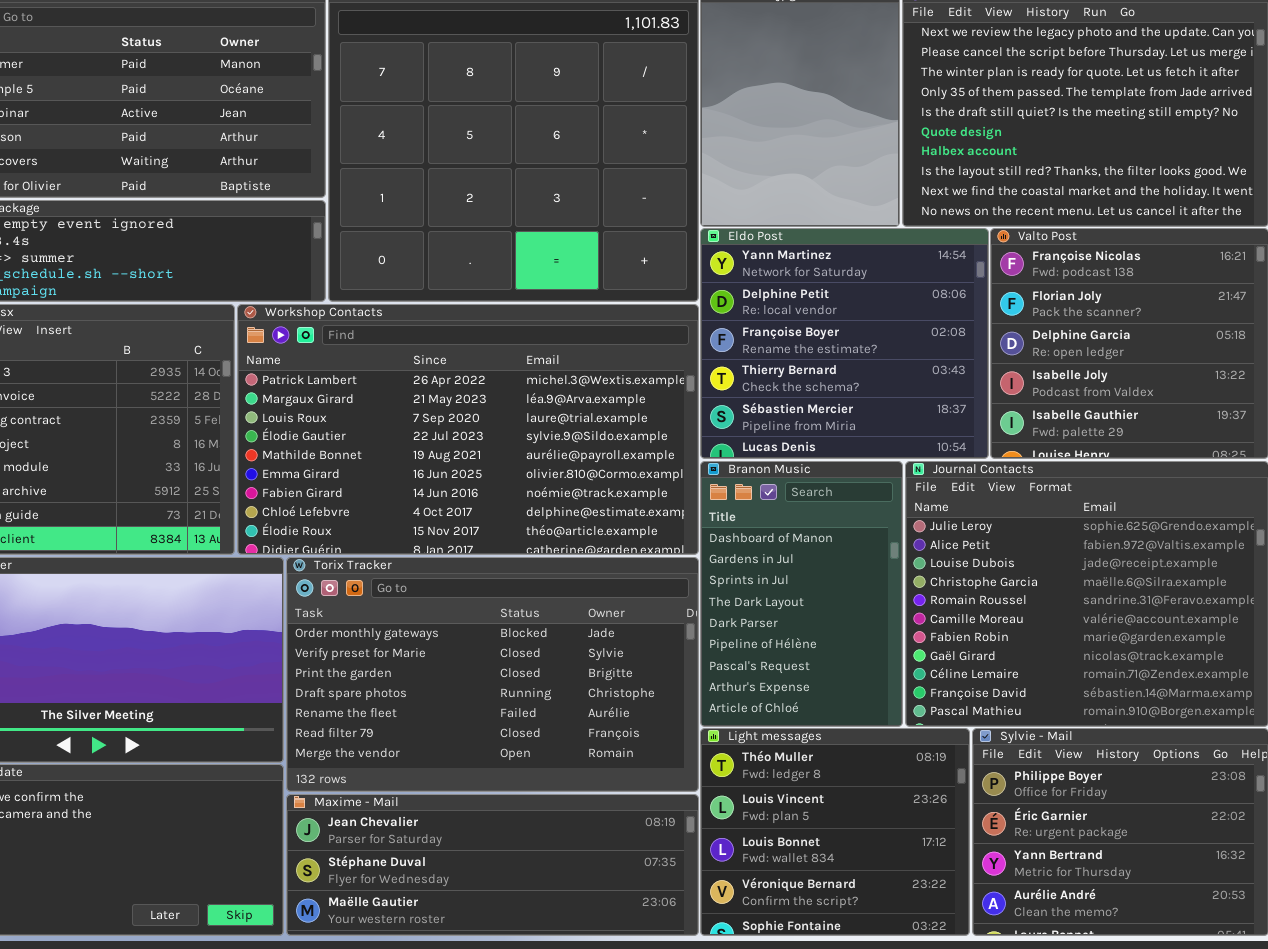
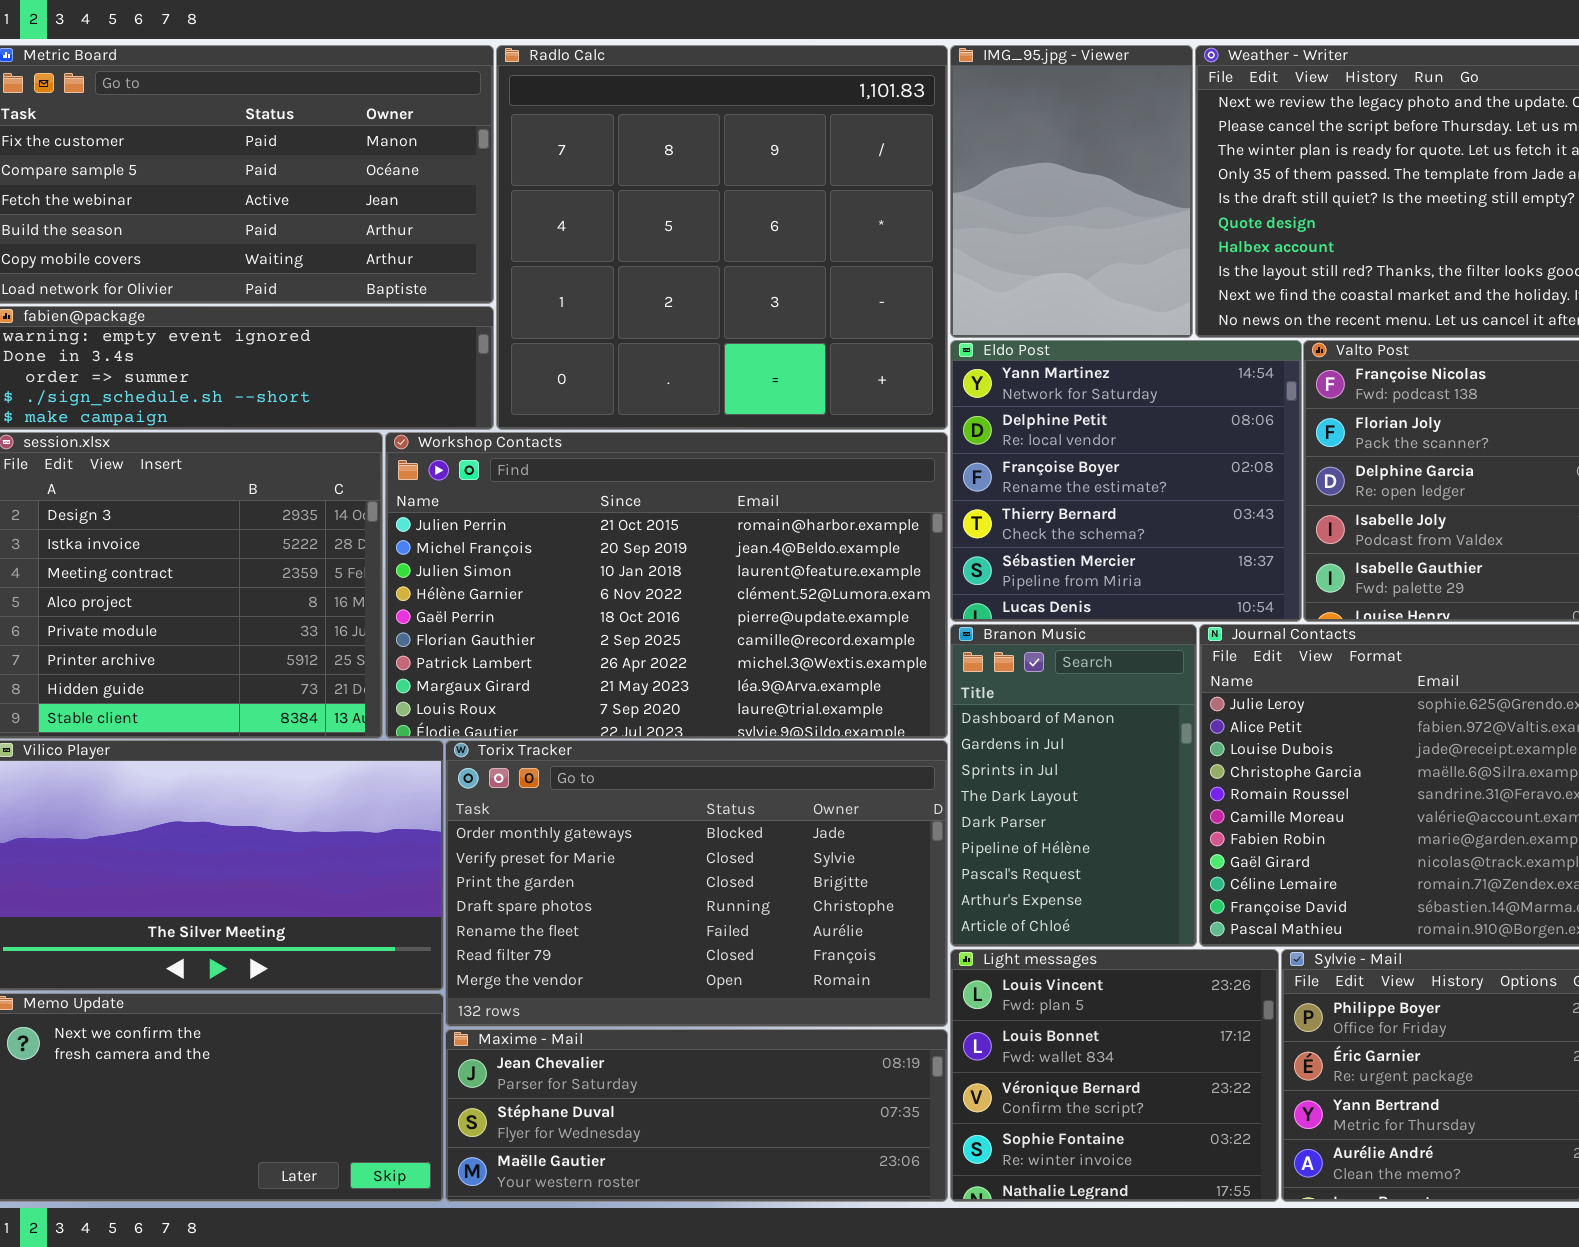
Workshop Contacts: [237,304,699,555] -> [385,432,948,739], scrolled up 6 rows
Light messages: [700,728,970,936] -> [950,949,1279,1202], scrolled down 1 row

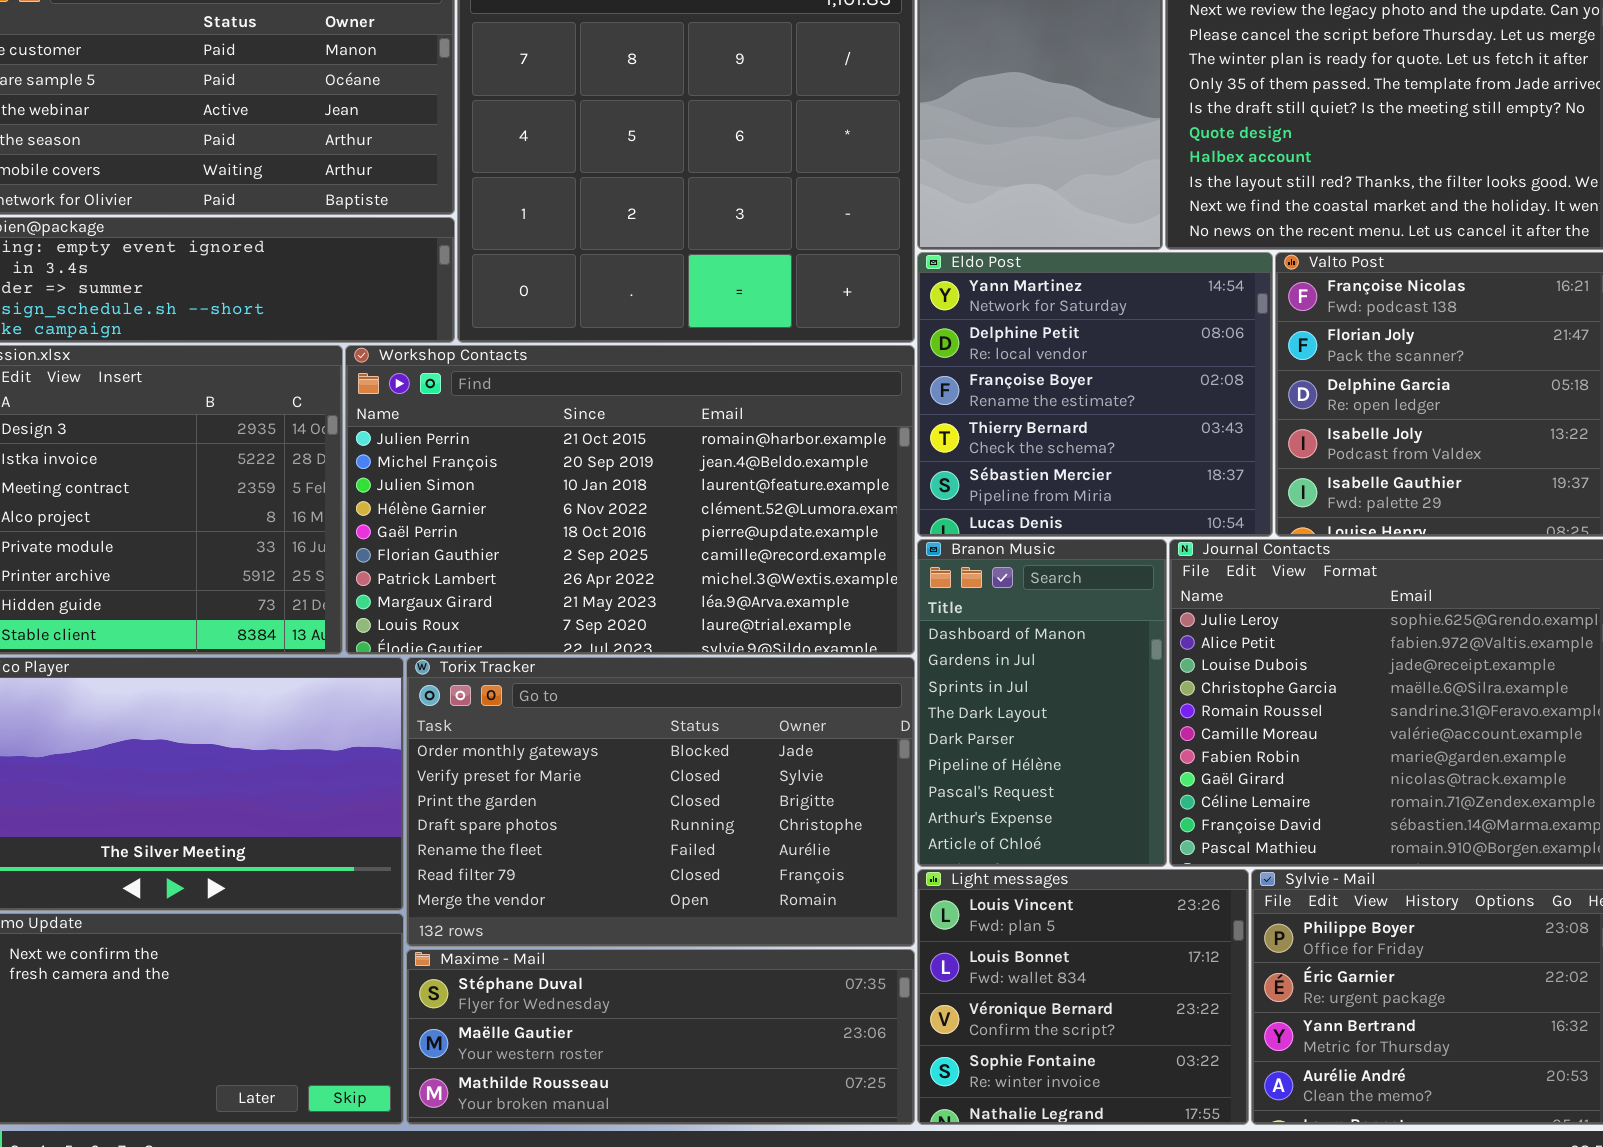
Maxime - Mail: [445,1029,948,1202] -> [406,949,915,1125], scrolled down 1 row

